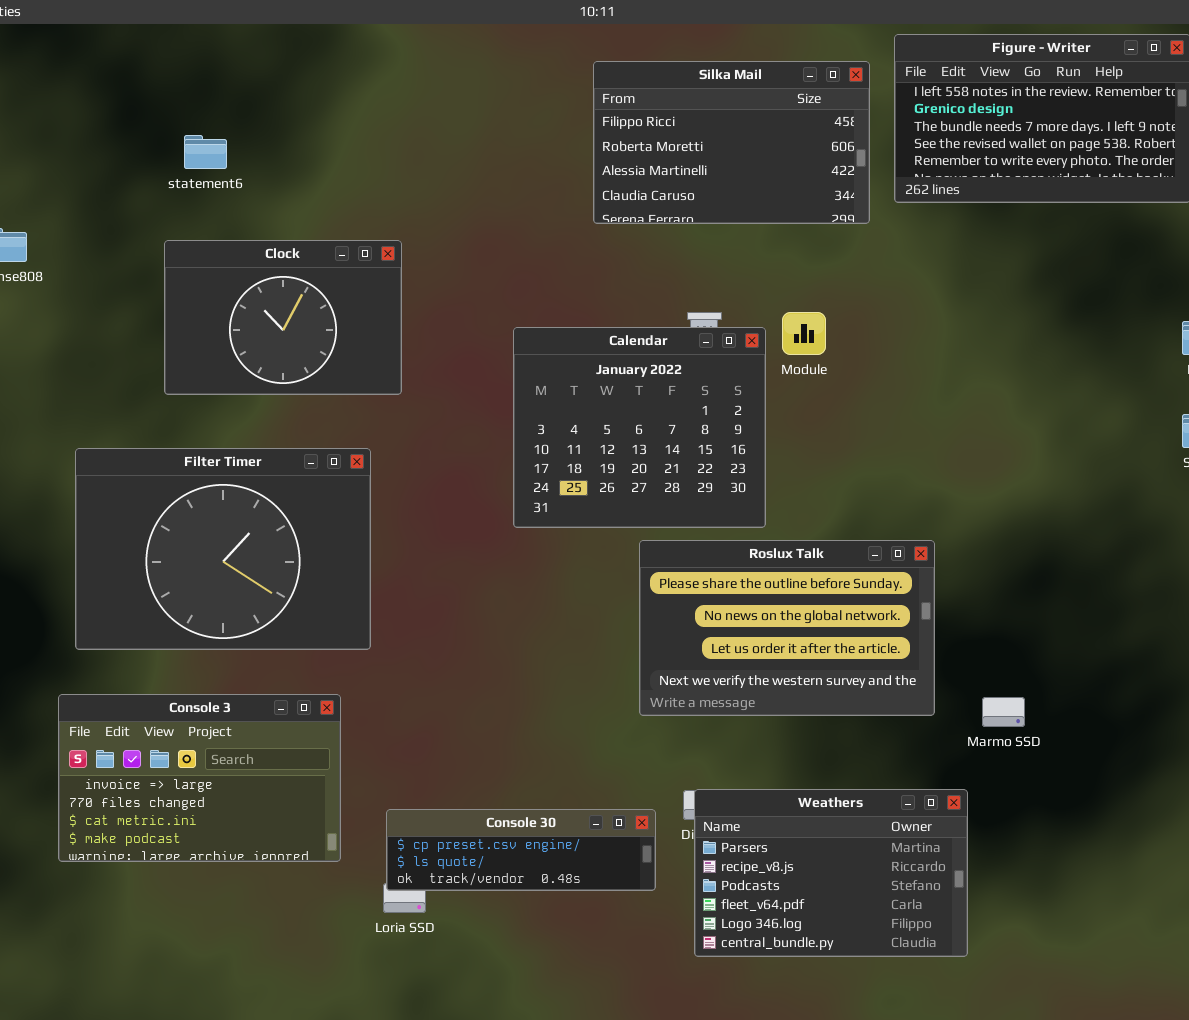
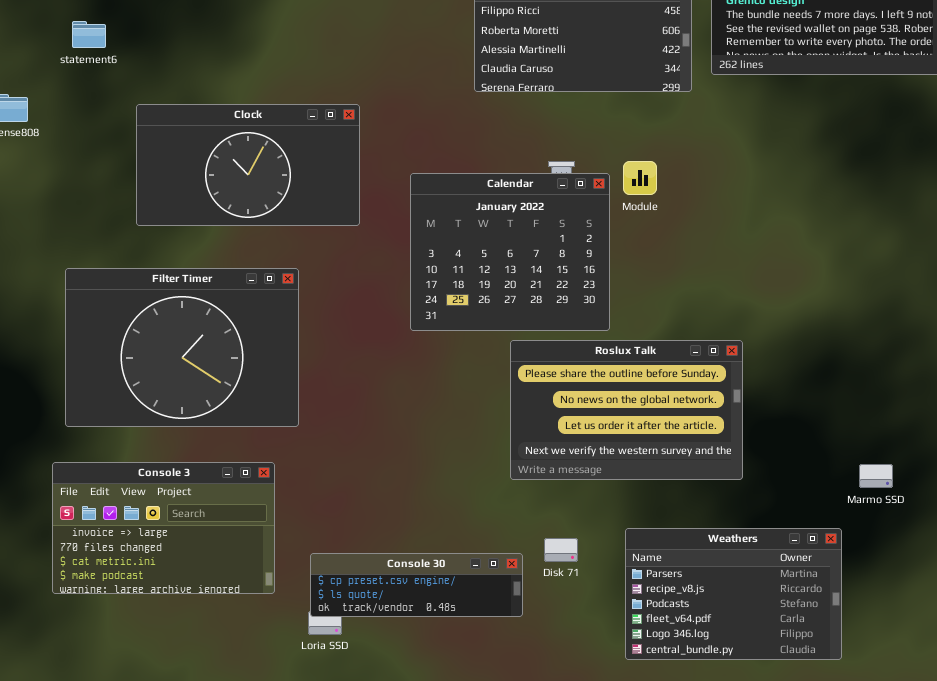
statement6: [184,135,227,169] -> [72,21,106,48], moved
Clock: [164,240,402,395] -> [136,104,360,226], resized
Marmo SSD: [982,697,1025,727] -> [859,464,893,488], moved
Weathers: [694,789,968,957] -> [625,528,842,660], moved

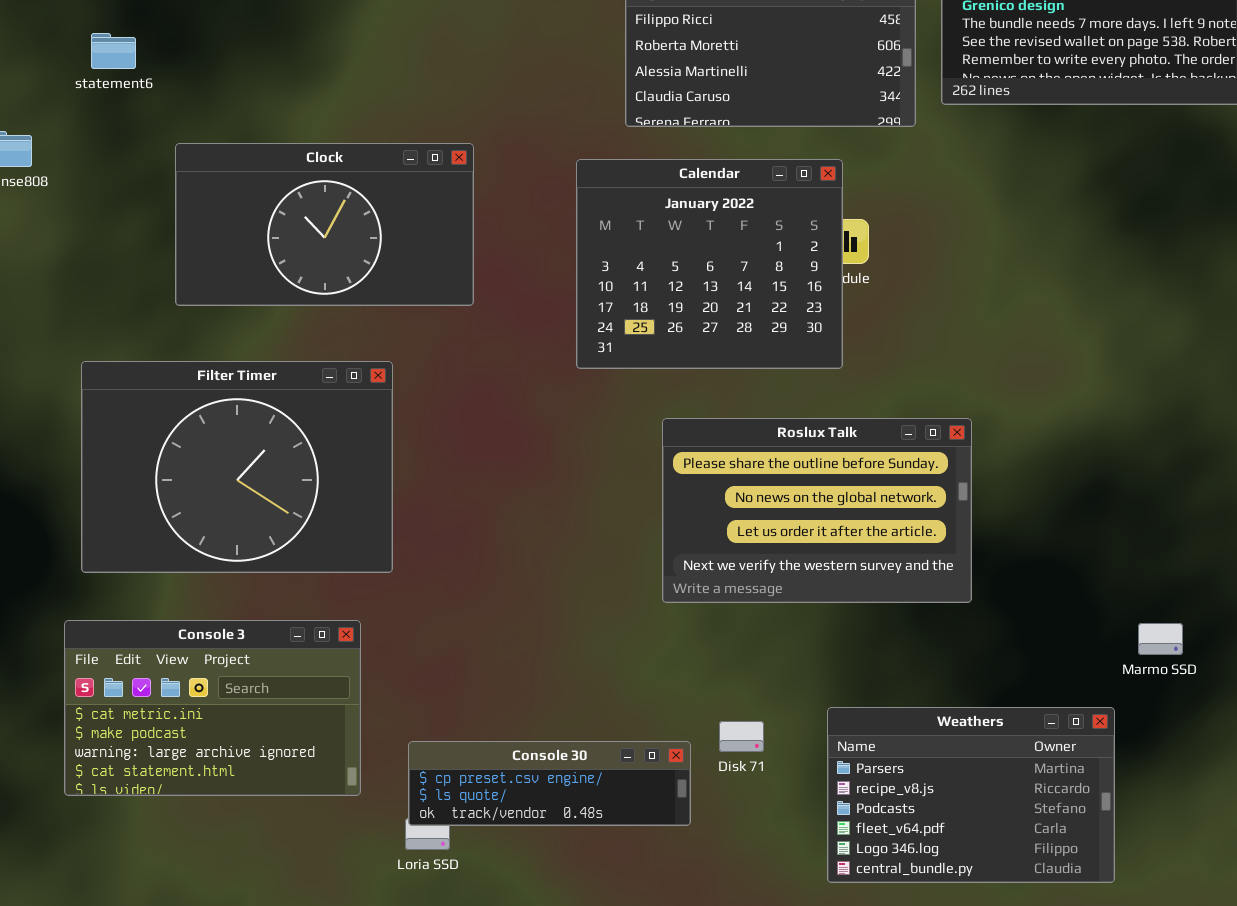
Calendar: [410,173,610,331] -> [576,159,843,369], moved
Roslux Talk: [510,340,743,480] -> [662,418,972,603], moved
Console 3: [52,462,275,594] -> [64,620,361,796], scrolled down 2 rows

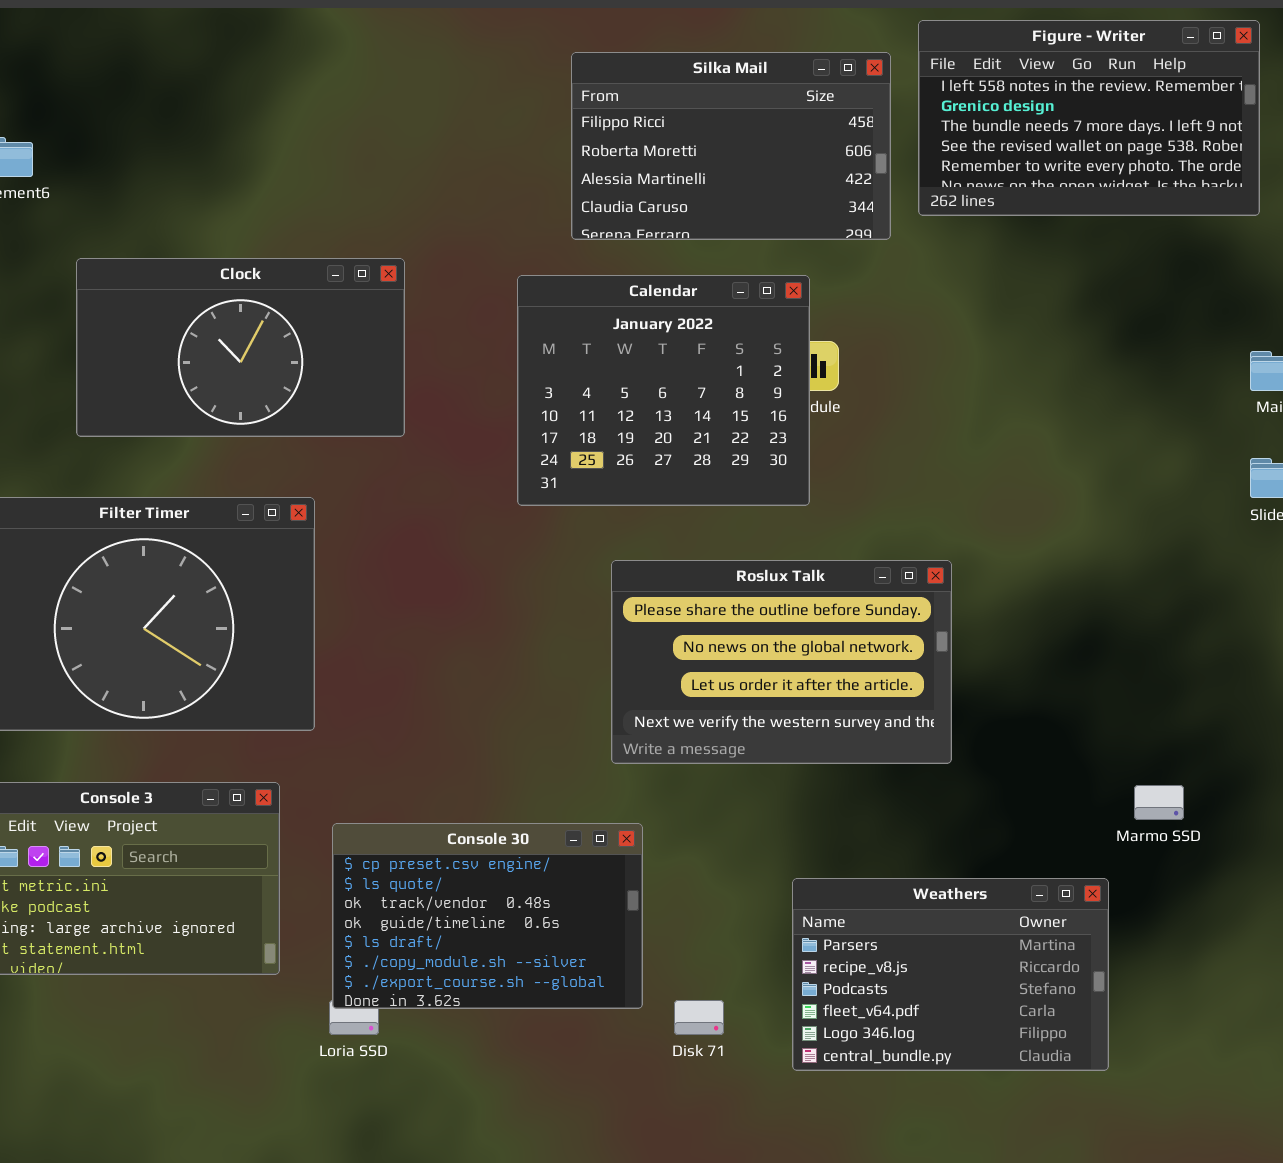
Disk 71: [719,721,764,752] -> [674,1000,724,1035], moved
Console 30: [408,741,691,826] -> [332,823,643,1009], resized

